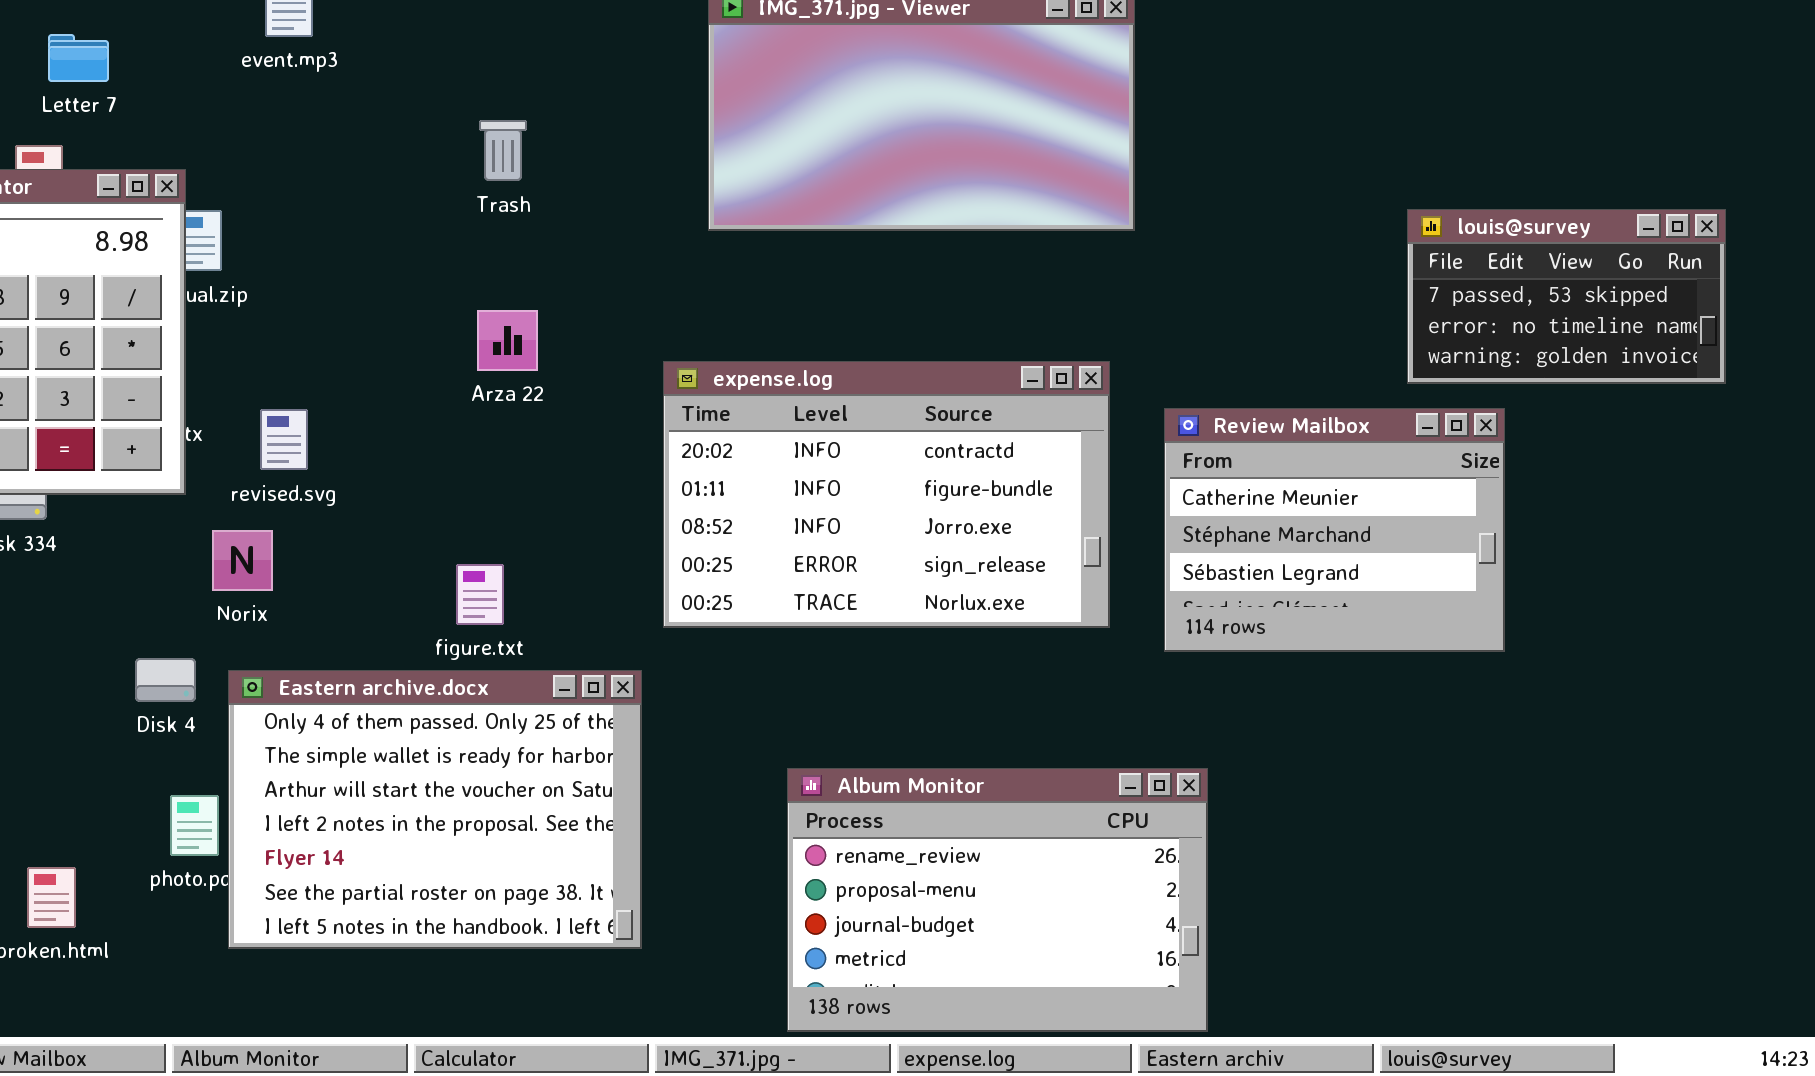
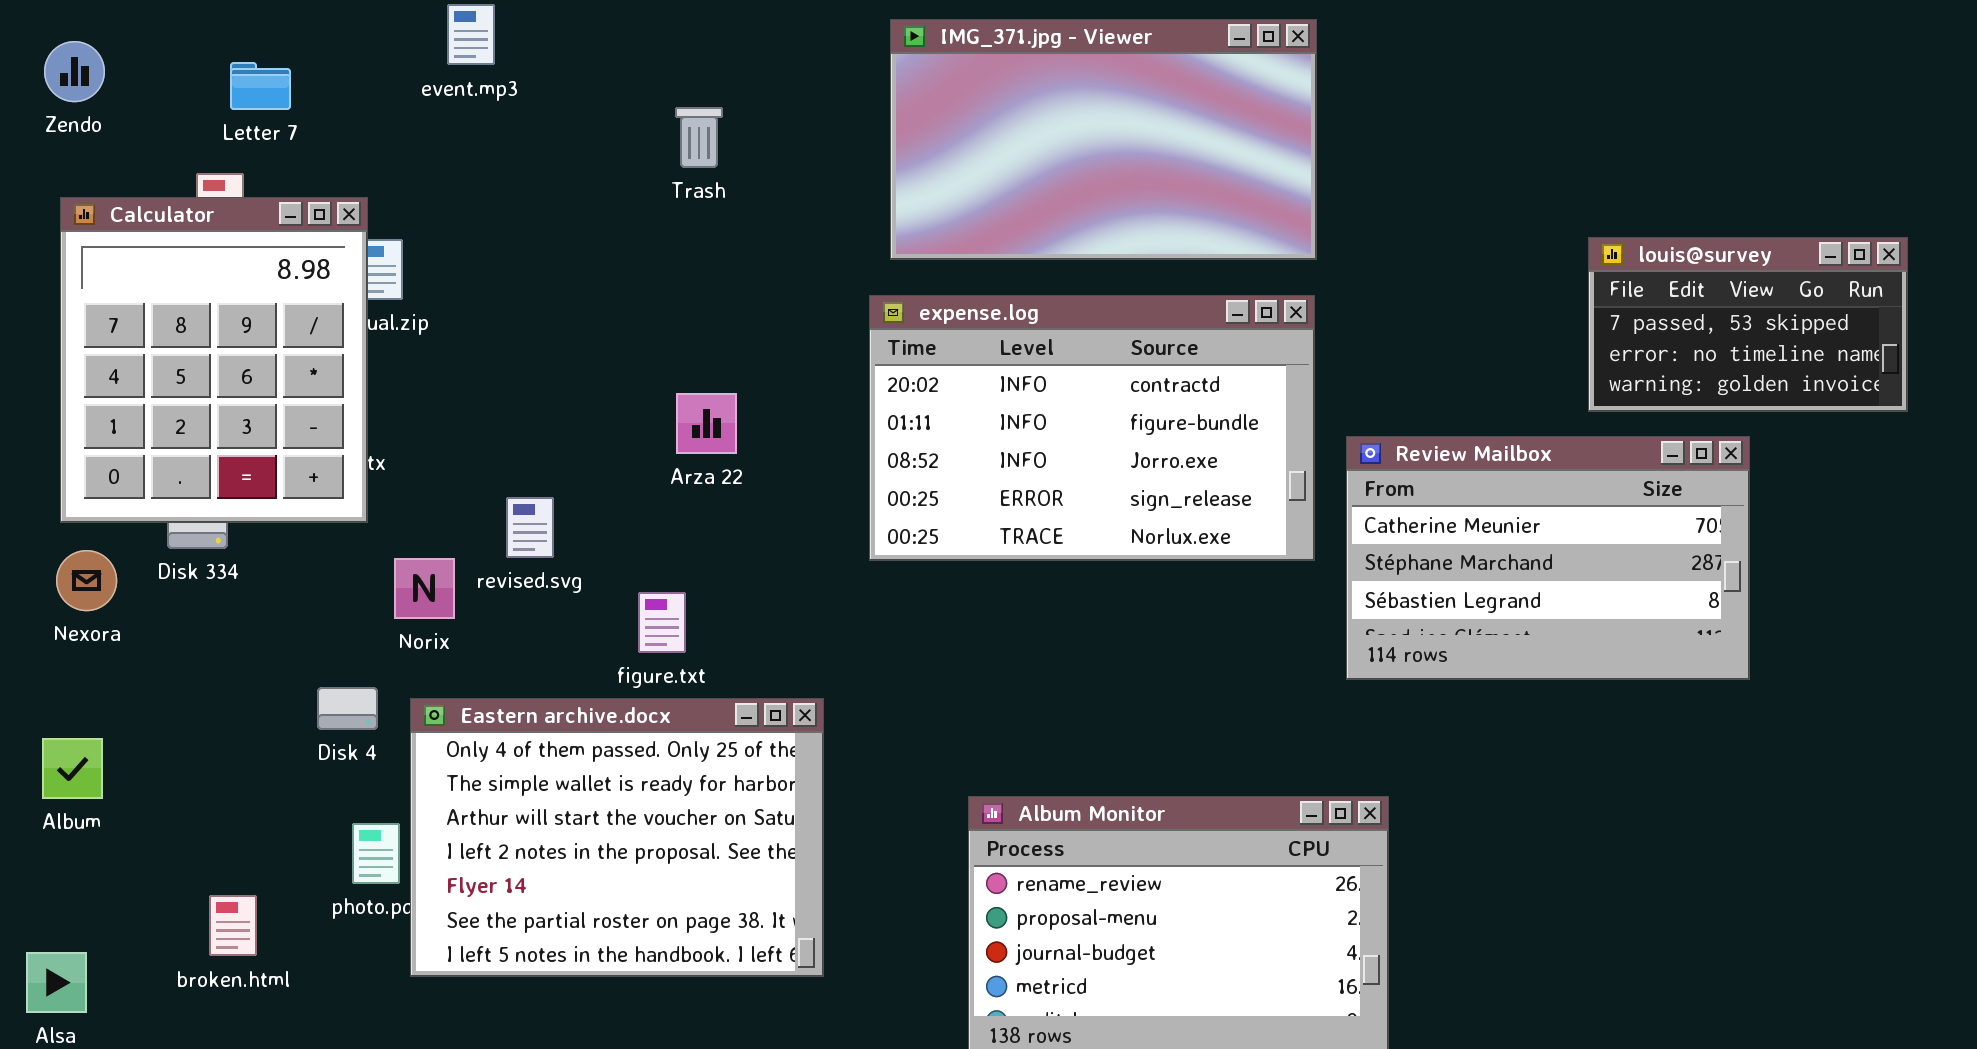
Trash: [479,120,527,181] -> [675,107,723,168], moved
Arza 22: [477,310,538,371] -> [676,393,737,454], moved
expense.log: [663,361,1110,628] -> [869,295,1315,561], moved
Review Mailbox: [1164,408,1505,652] -> [1346,436,1750,680], resized
revised.svg: [260,409,308,470] -> [506,497,554,558], moved

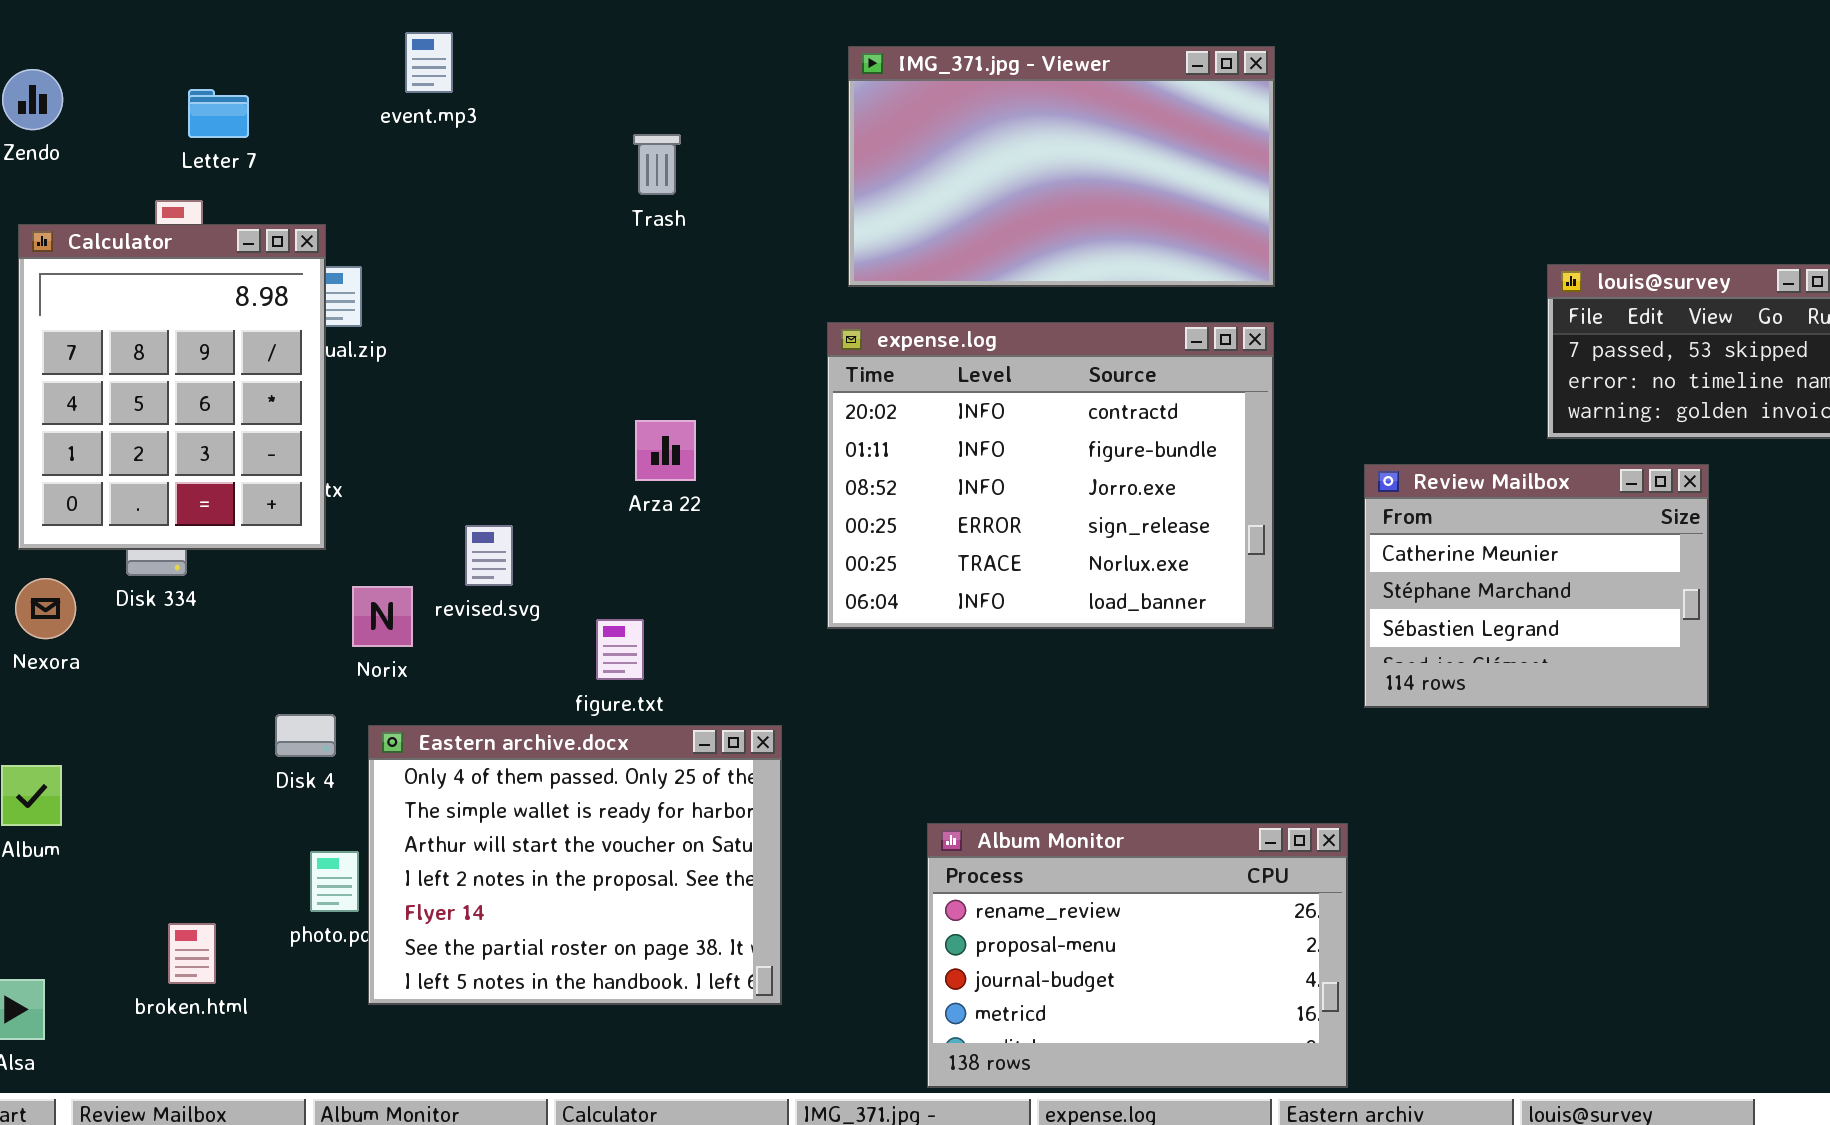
expense.log: [869,295,1315,561] -> [827,322,1274,629], resized
Review Mailbox: [1346,436,1750,680] -> [1364,464,1709,708], resized

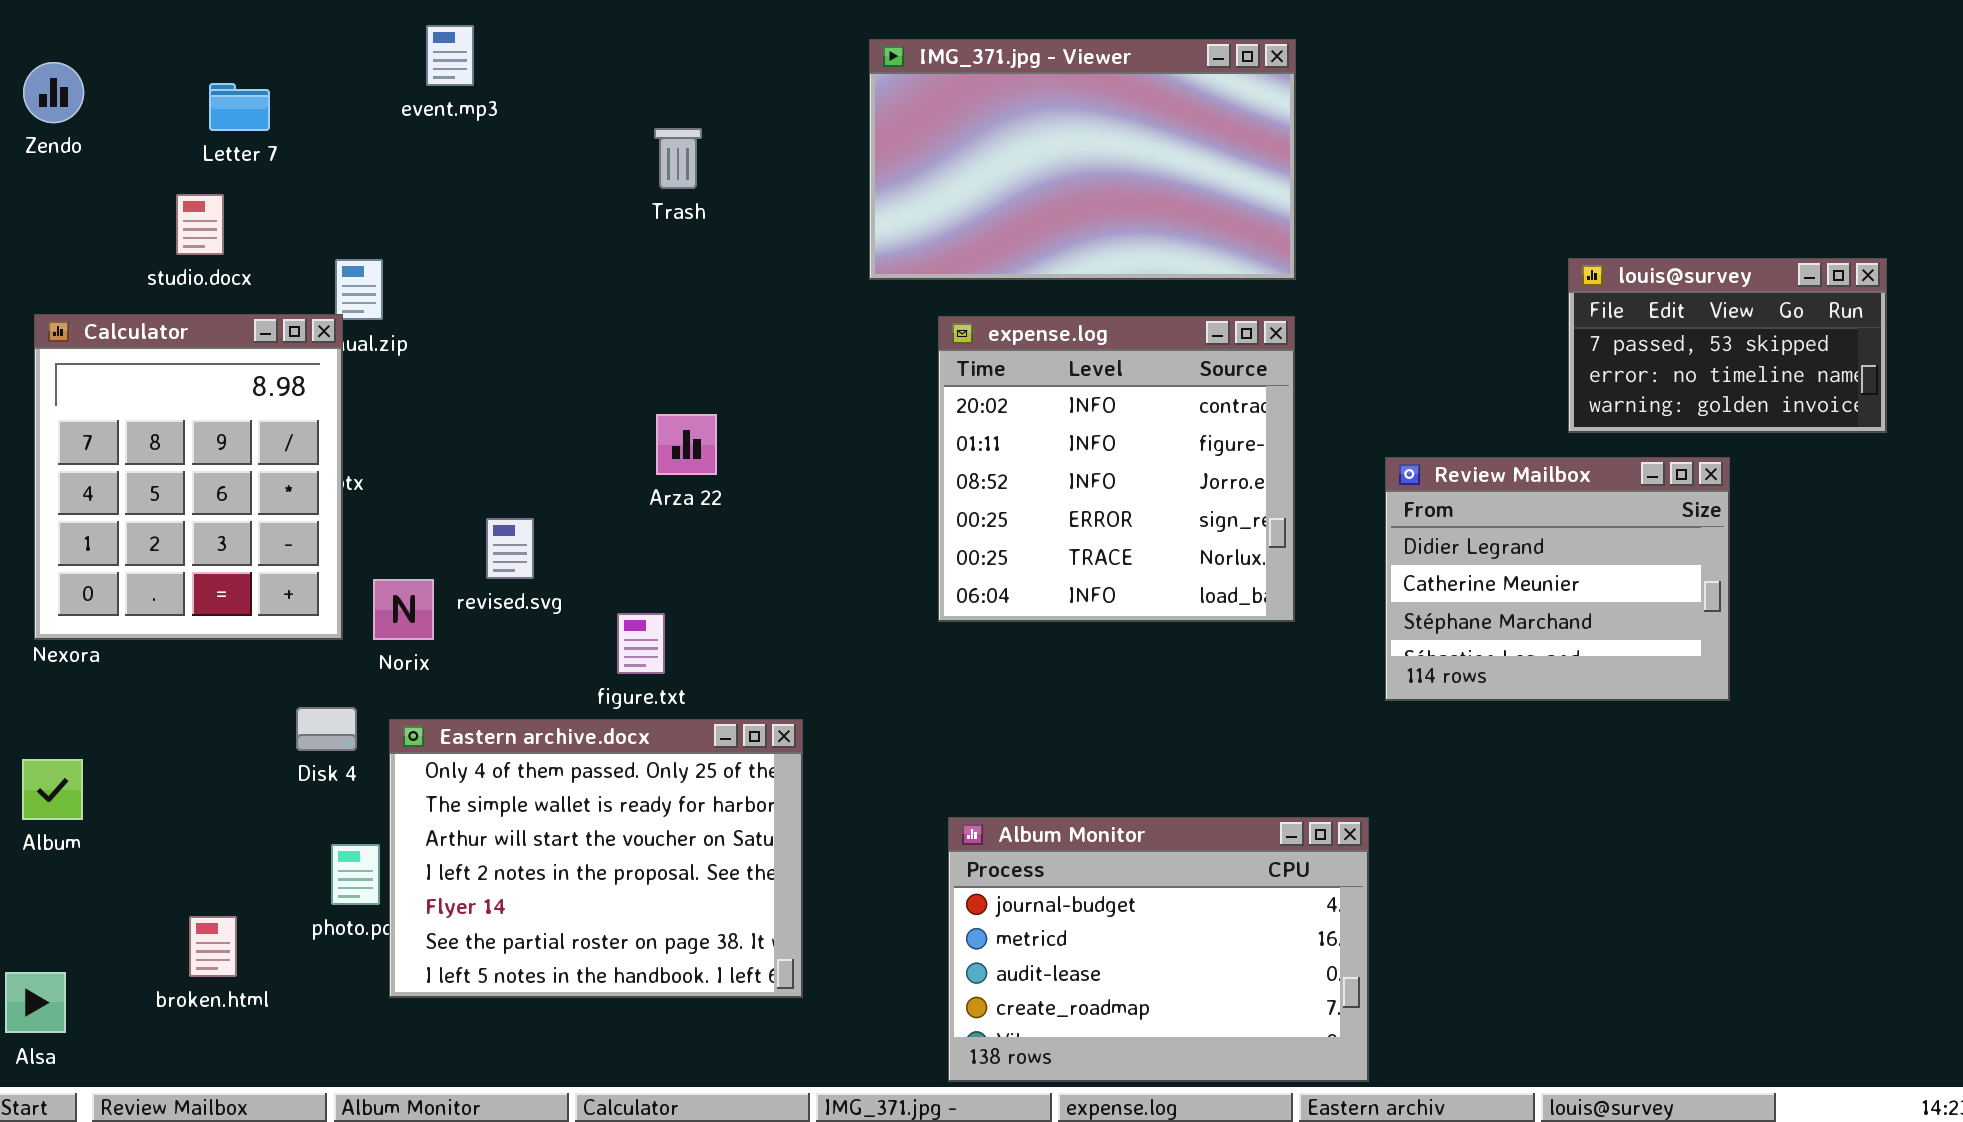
Calculator: [18,224,326,550] -> [34,314,343,640], moved
expense.log: [827,322,1274,629] -> [938,316,1295,622], resized
Review Mailbox: [1364,464,1709,708] -> [1385,457,1730,701], scrolled up 1 row
Album Monitor: [927,823,1348,1088] -> [948,817,1369,1082], scrolled down 2 rows

